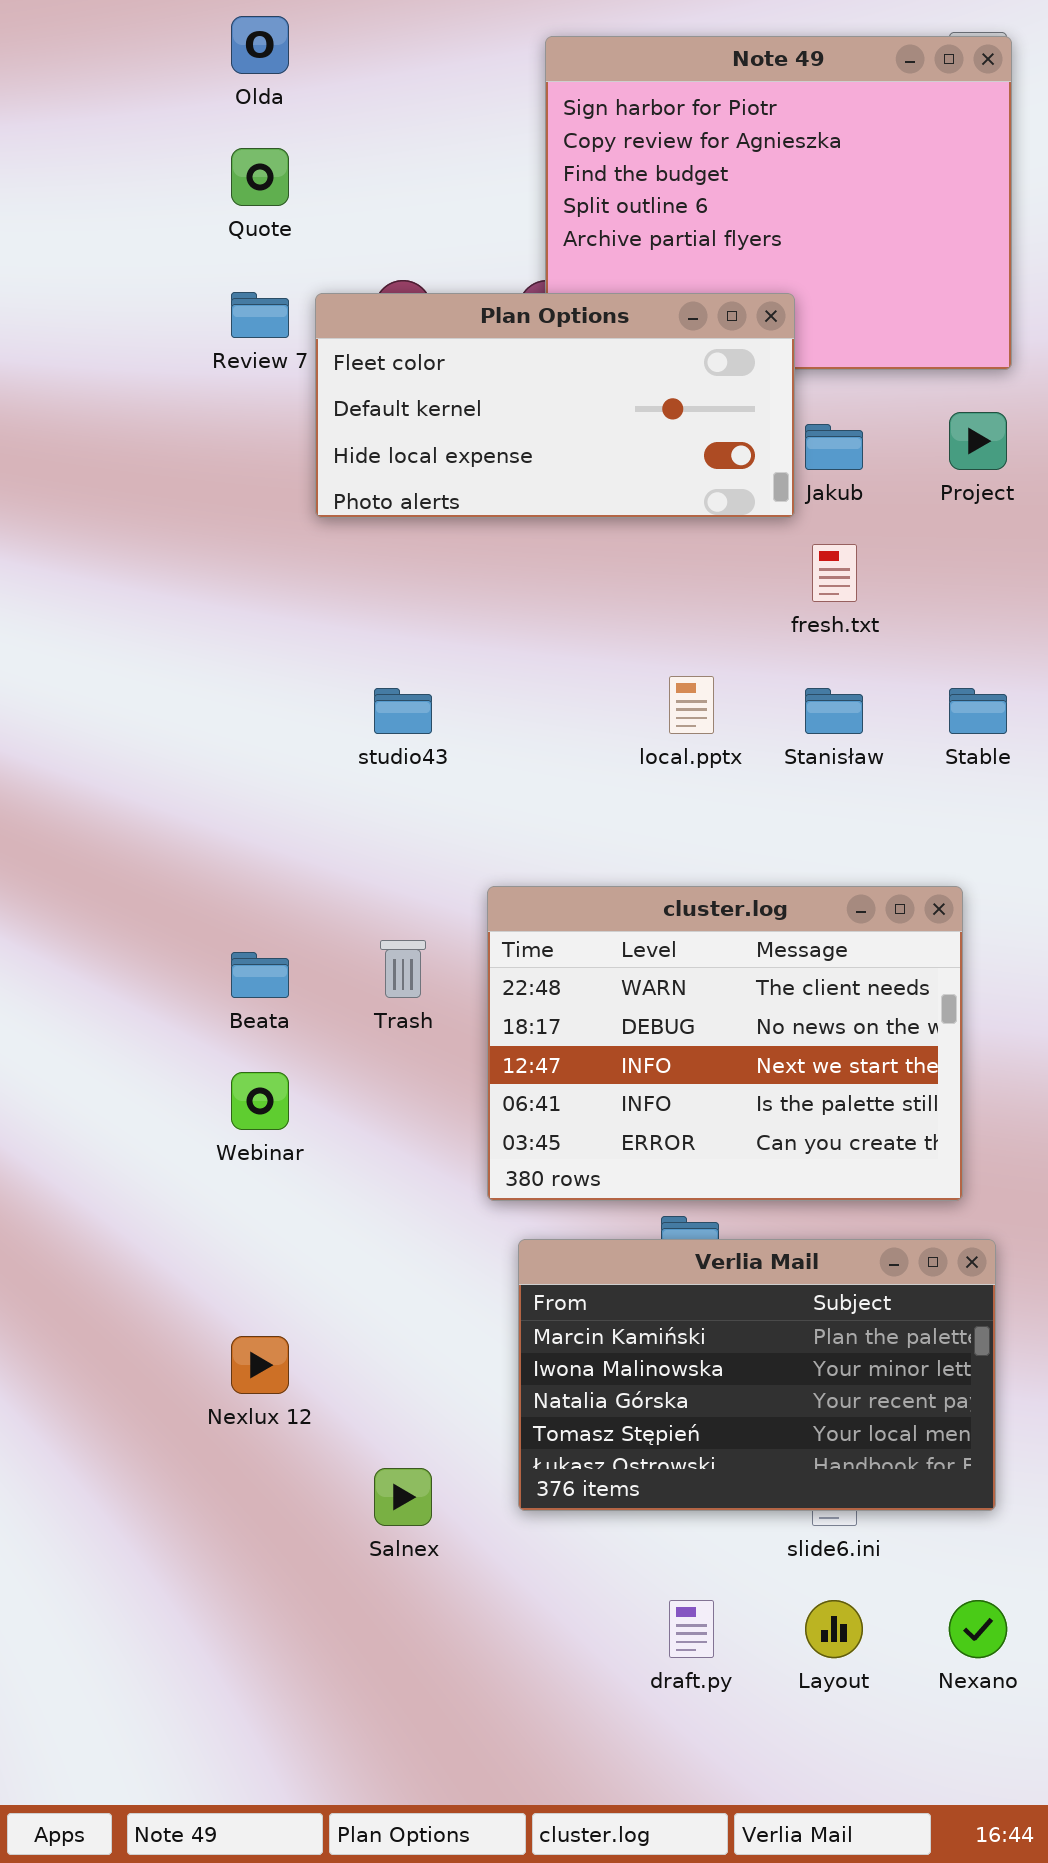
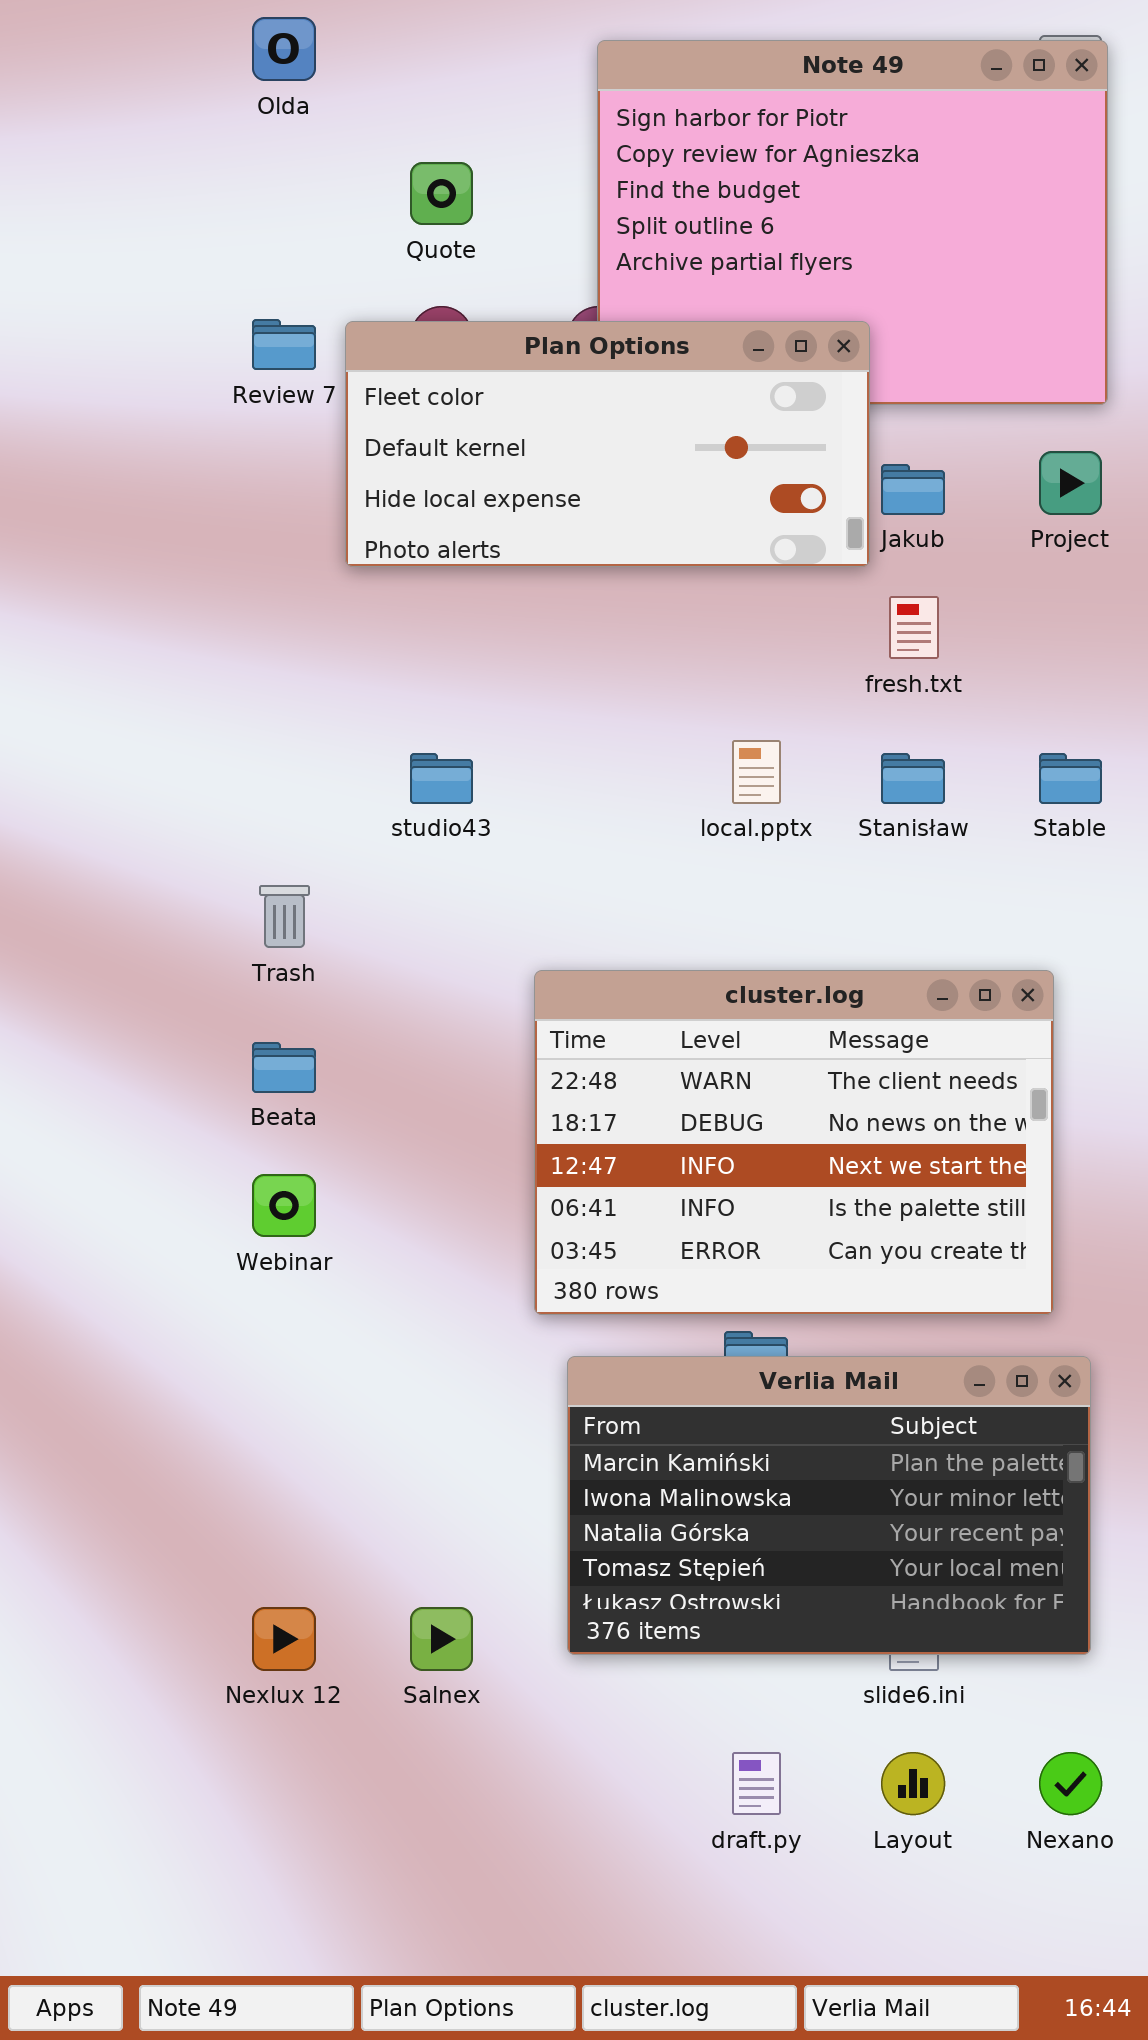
Quote: [231,148,289,206] -> [410,162,473,225], moved
Trash: [380,940,426,998] -> [259,885,310,948], moved
Nexlux 12: [231,1336,289,1394] -> [252,1607,316,1671], moved

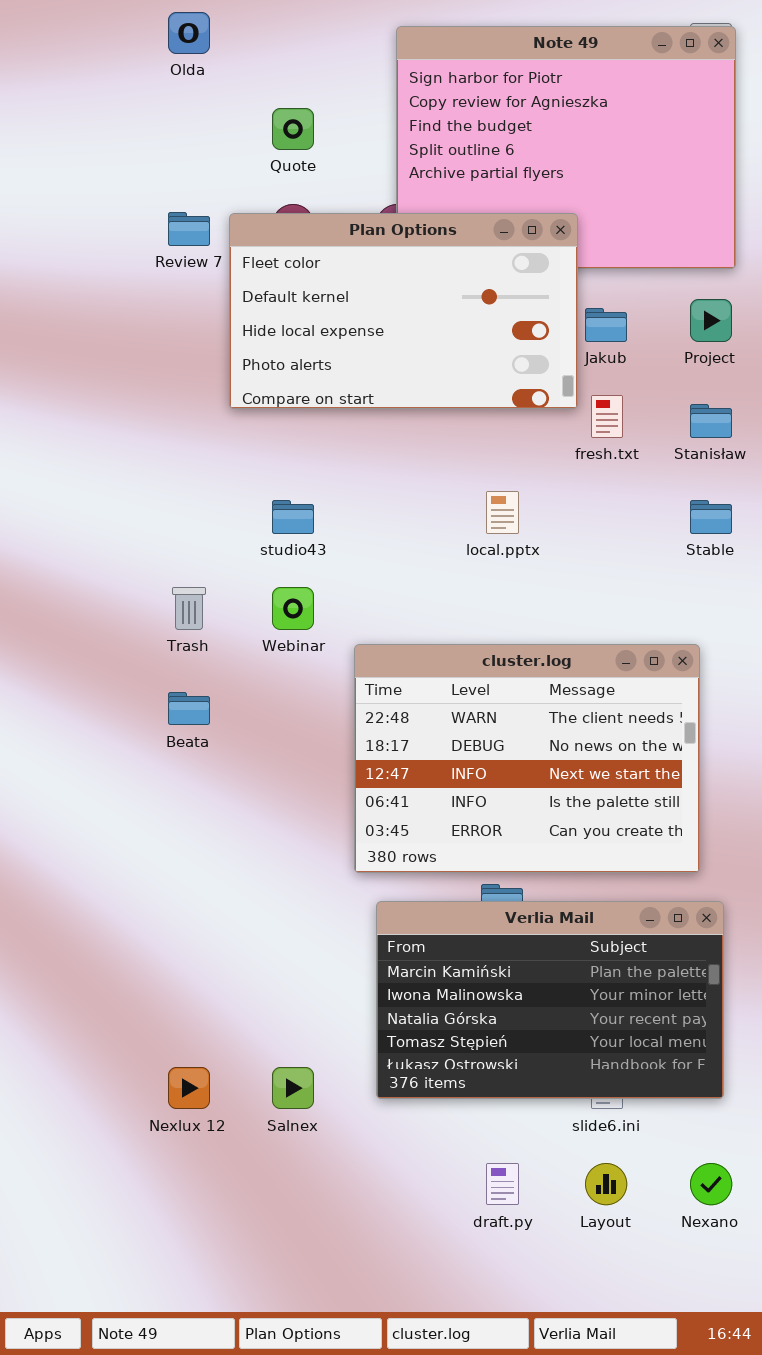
Plan Options: [345,321,870,567] -> [229,213,578,409], resized
Stanisław: [881,753,945,804] -> [690,404,732,438], moved
Webinar: [252,1174,316,1237] -> [272,587,314,630], moved

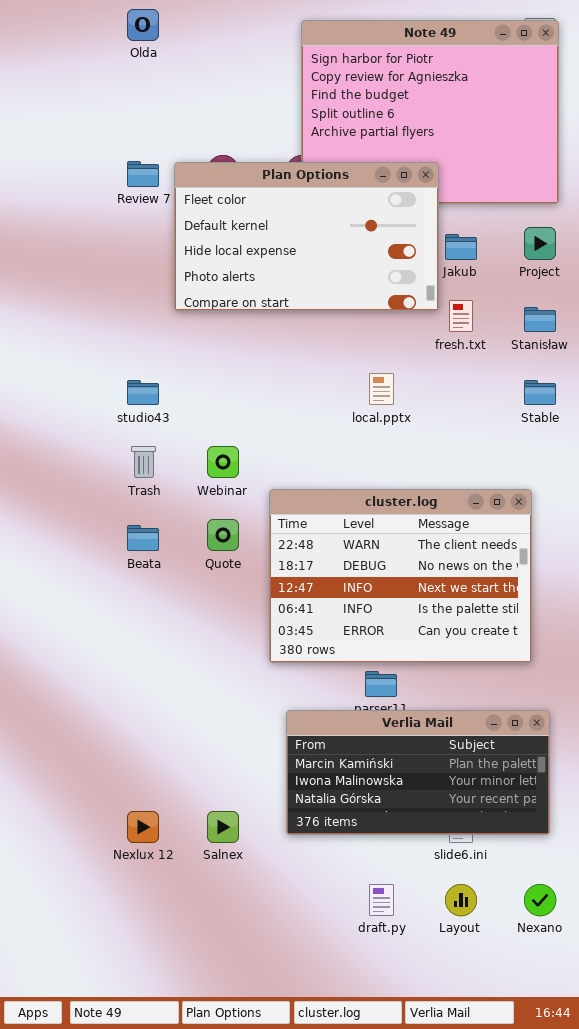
Quote: [272,108,314,150] -> [207,519,239,551], moved
studio43: [272,500,314,534] -> [127,380,159,405], moved
Verlia Mail: [376,901,724,1099] -> [286,710,550,835], resized

